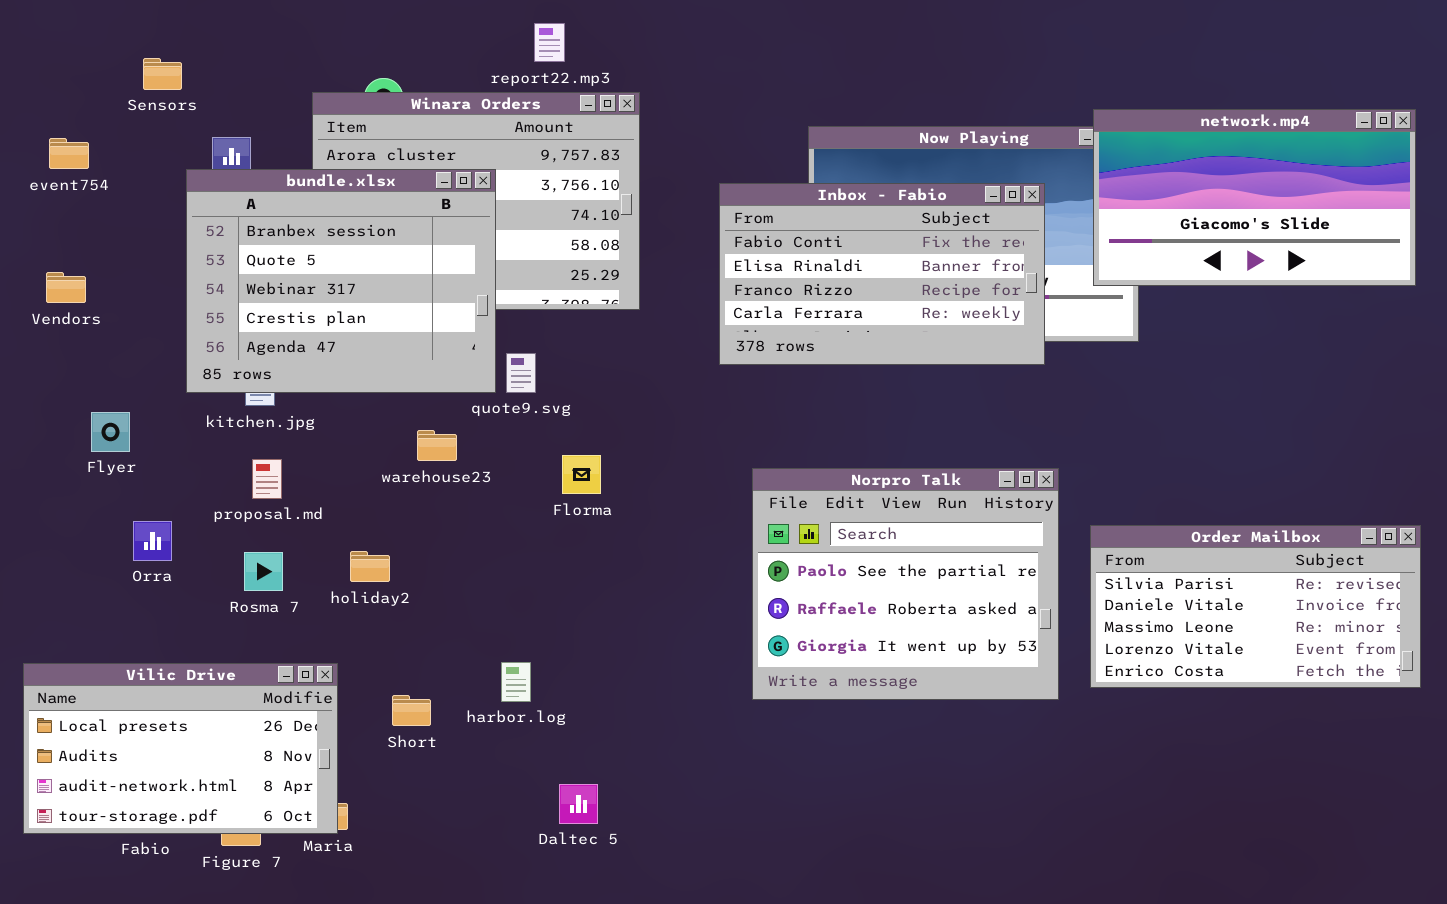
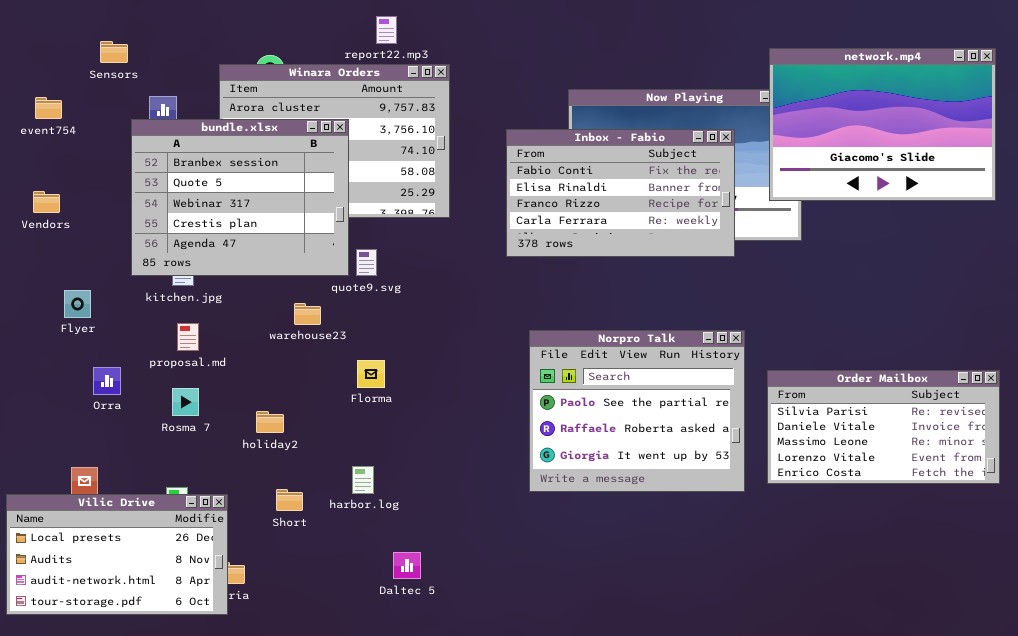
network.mp4: [1093,109,1416,286] -> [769,48,996,201], resized
Florma: [562,455,601,494] -> [357,360,385,388], moved
holiday2: [350,551,390,582] -> [256,411,284,433], moved
Vilic Drive: [23,663,338,834] -> [6,494,228,615], moved

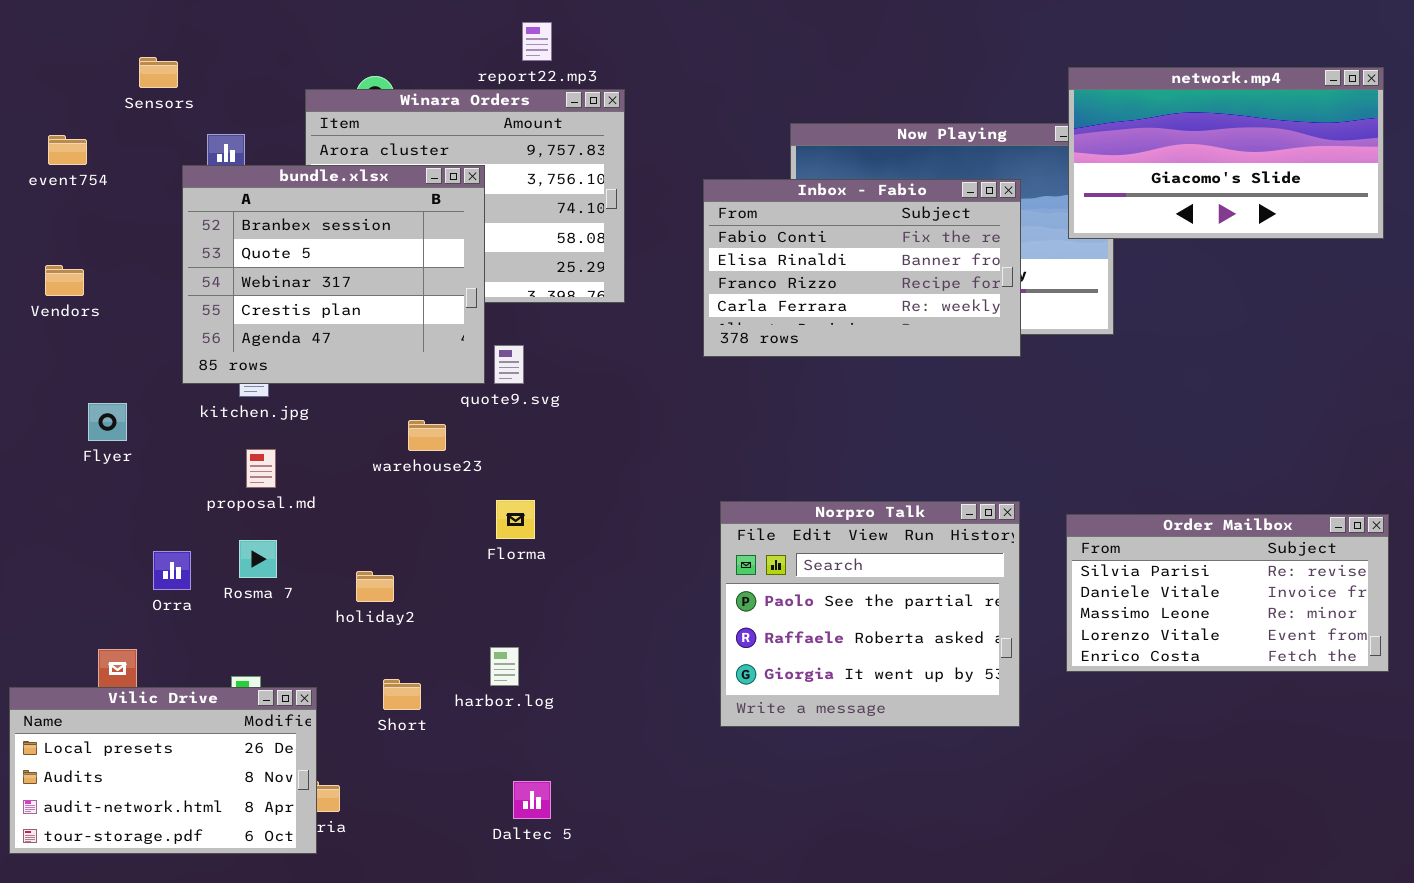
network.mp4: [769,48,996,201] -> [1068,67,1384,239], resized
Norpro Talk: [529,330,745,492] -> [720,501,1020,727], moved
Orra: [93,367,121,395] -> [153,551,191,590], moved
Daltec 5: [393,552,421,579] -> [513,781,551,819], moved

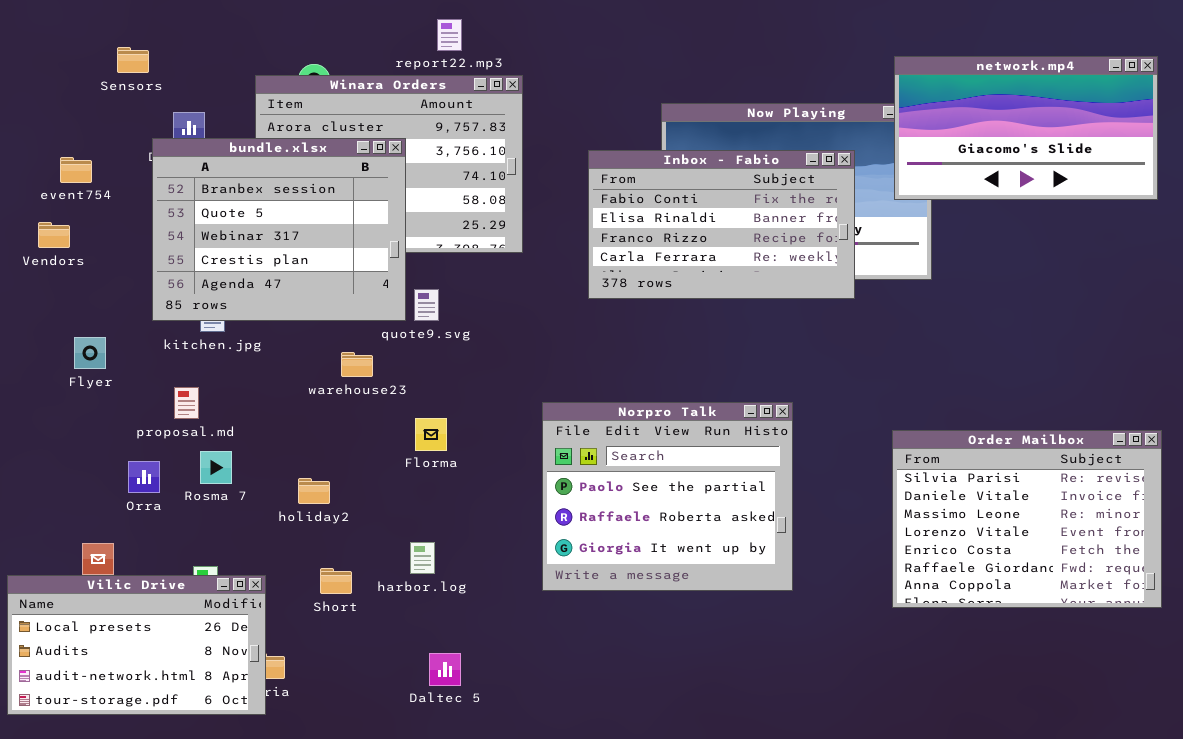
event754: [48,135,87,165] -> [60,157,92,183], moved
proposal.md: [246,449,276,488] -> [174,387,199,419], moved
Norpro Talk: [720,501,1020,727] -> [542,402,793,591], moved
Order Mailbox: [1066,514,1389,672] -> [892,430,1162,608], resized

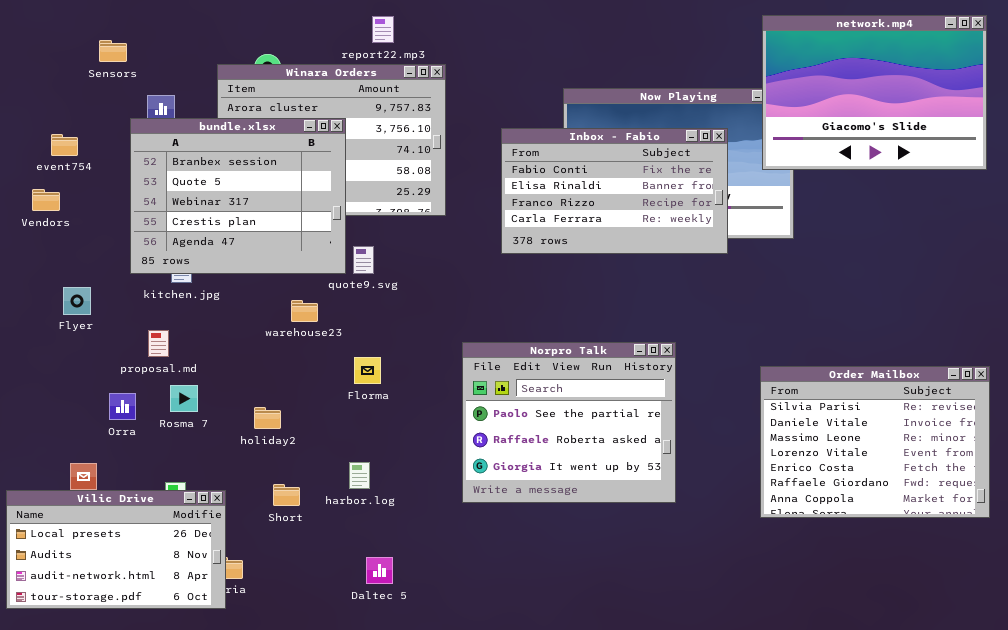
network.mp4: [894,56,1158,200] -> [762,15,987,170], resized

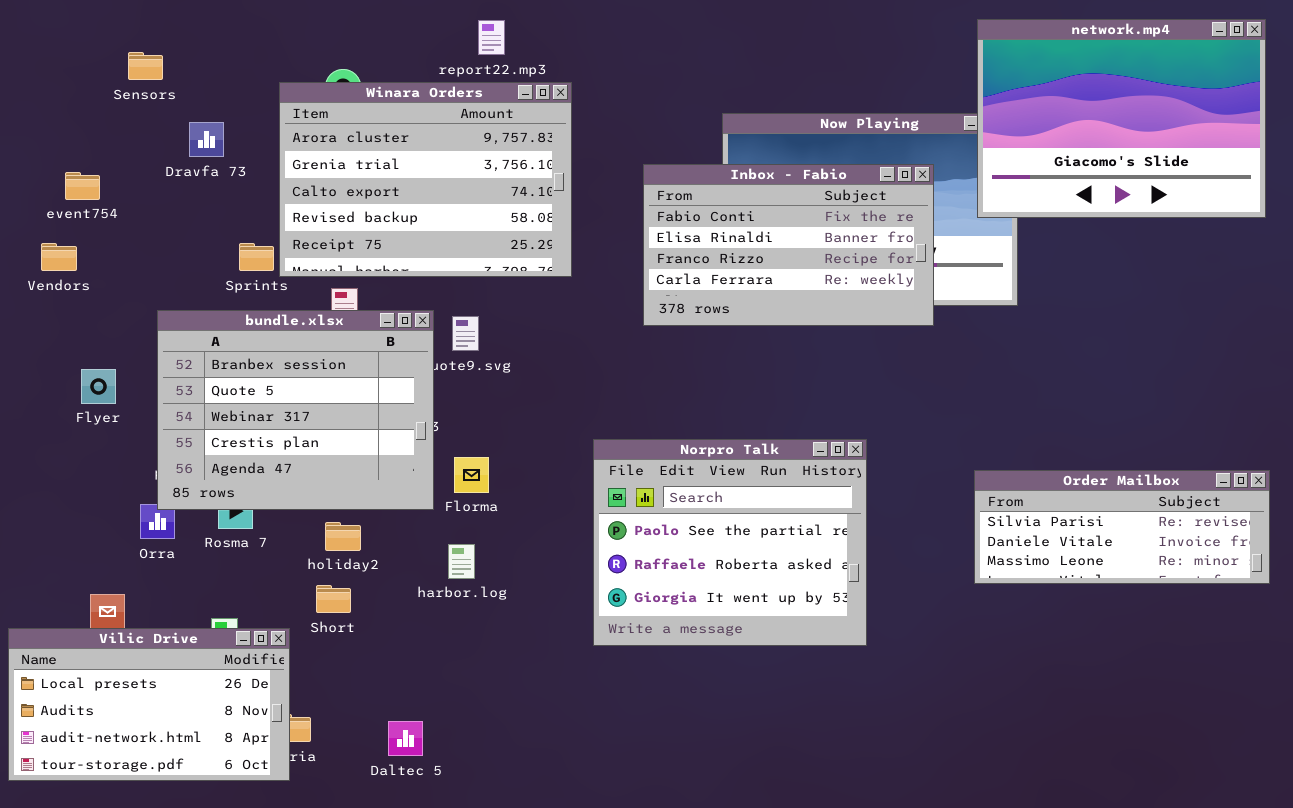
bundle.xlsx: [130,118,346,274] -> [157,310,434,510], moved
Order Mailbox: [760,366,990,518] -> [974,470,1270,584], resized
harbor.log: [349,462,370,489] -> [448,544,475,579], moved
Short: [273,484,300,506] -> [316,585,351,613], moved
Daltec 5: [366,557,393,584] -> [388,721,423,756], moved

